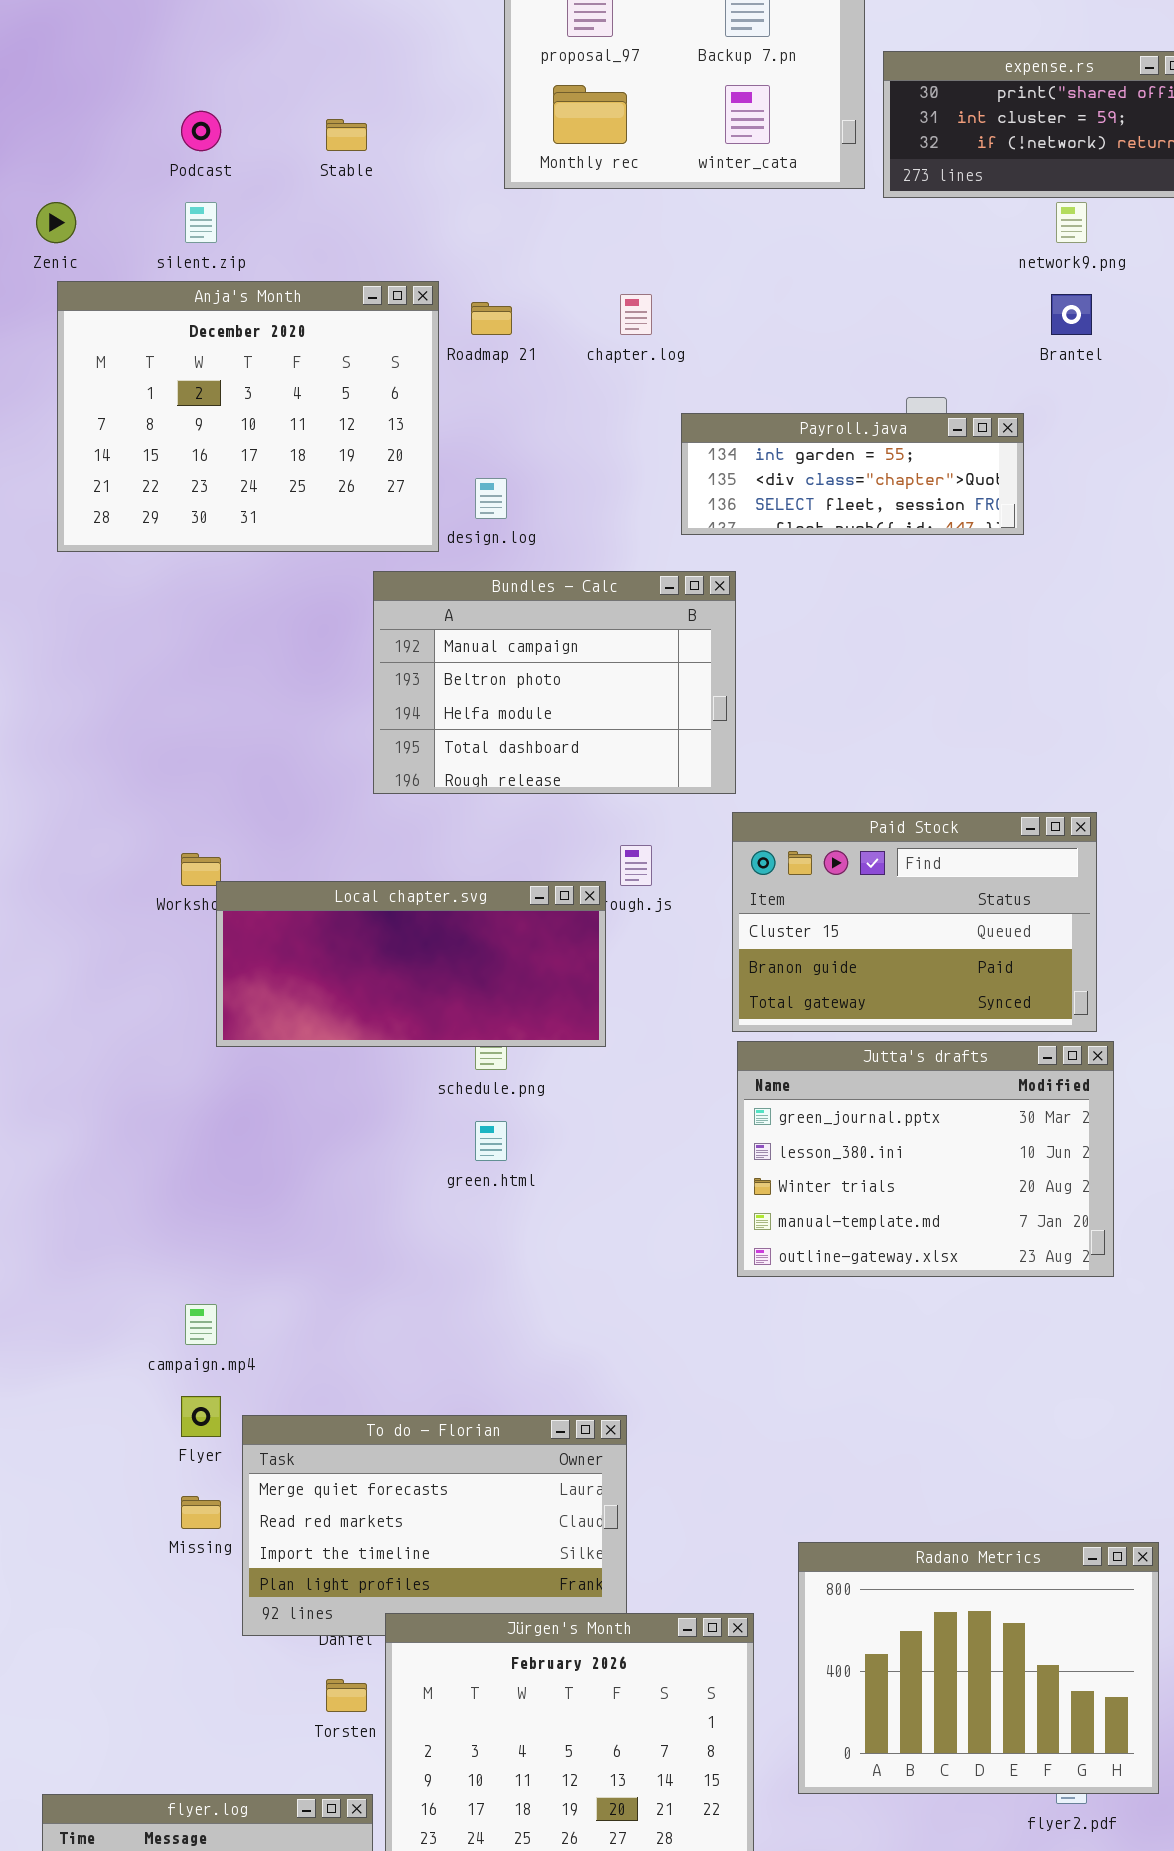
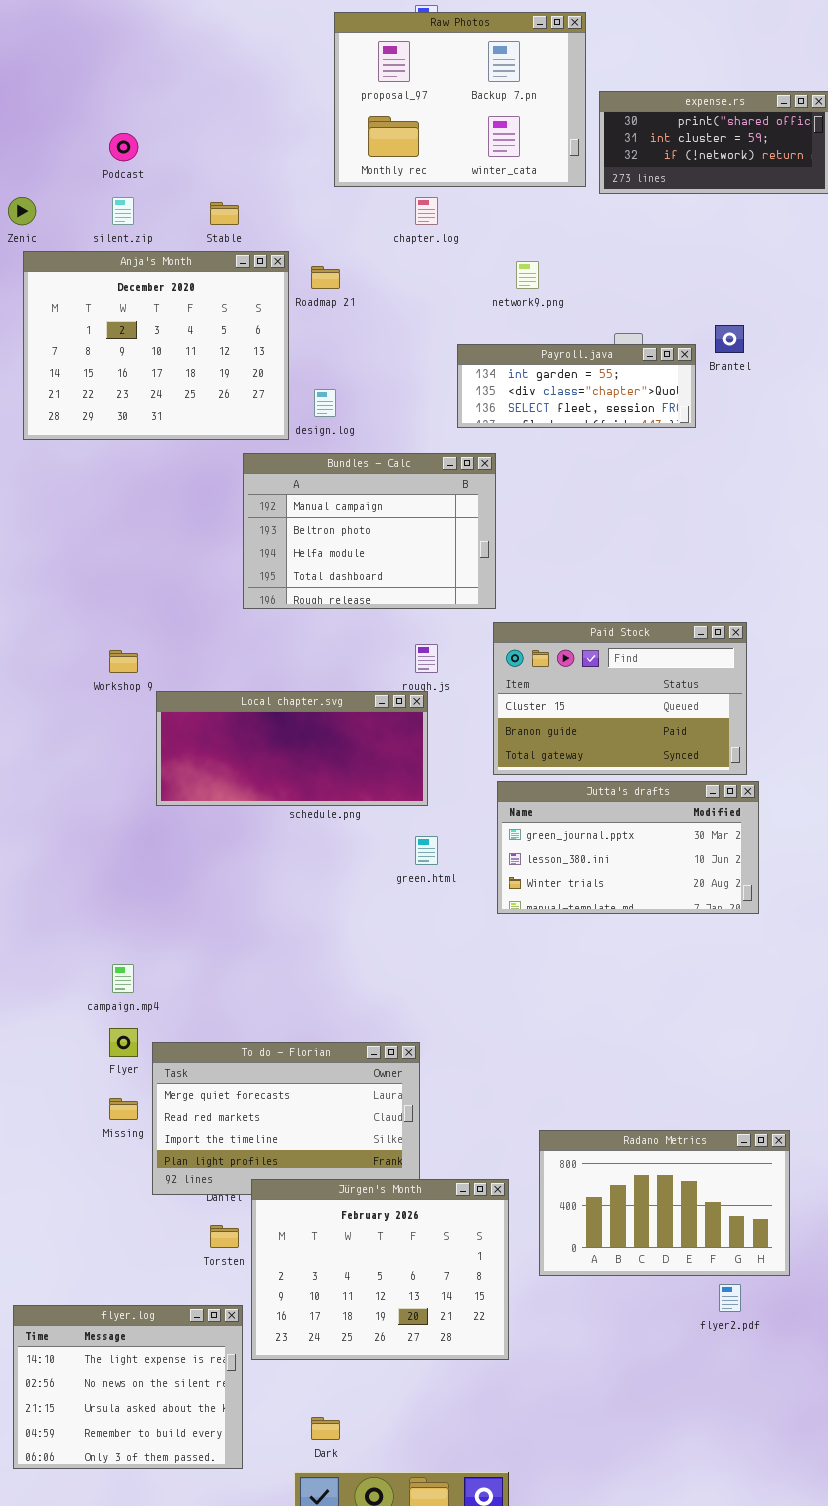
Stable: [326,119,367,151] -> [210,202,239,225], moved
network9.png: [1056,202,1087,243] -> [516,261,539,289], moved
chapter.log: [620,294,652,335] -> [415,197,438,225], moved
Brantel: [1051,294,1092,335] -> [715,325,744,353], moved
Local chapter.svg: [216,881,606,1047] -> [156,691,428,806], moved
Jutta's drafts: [737,1041,1114,1277] -> [497,781,759,914], resized
green.html: [475,1121,507,1161] -> [415,836,438,865], moved
Radano Metrics: [798,1542,1159,1794] -> [539,1130,790,1276], resized

